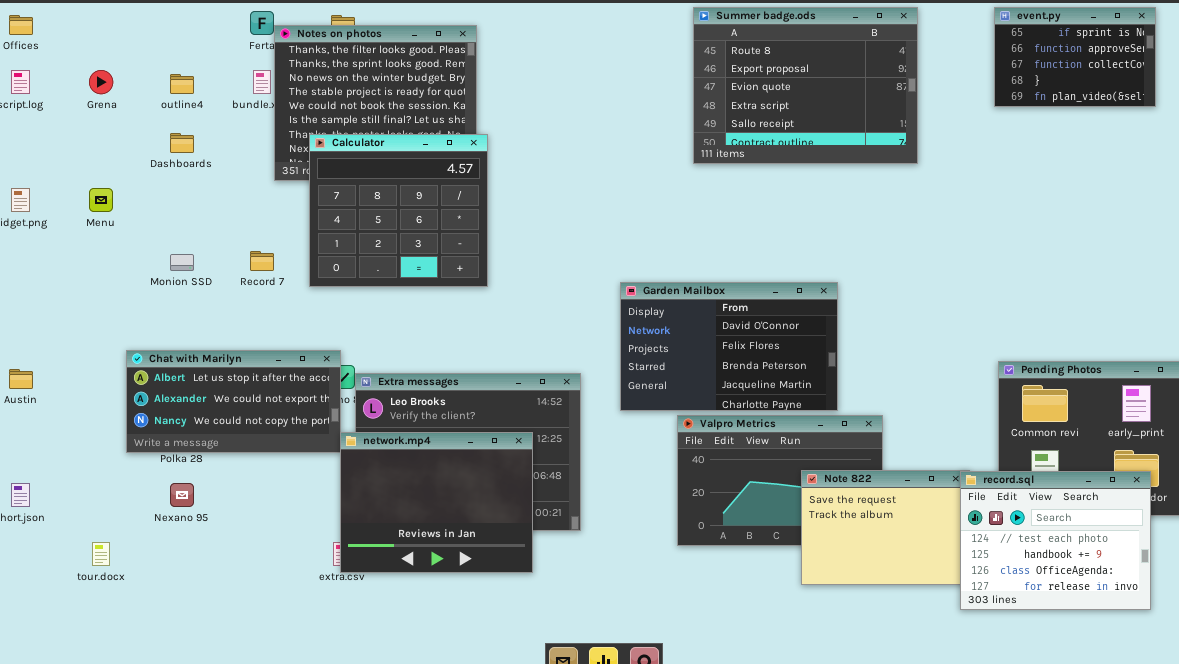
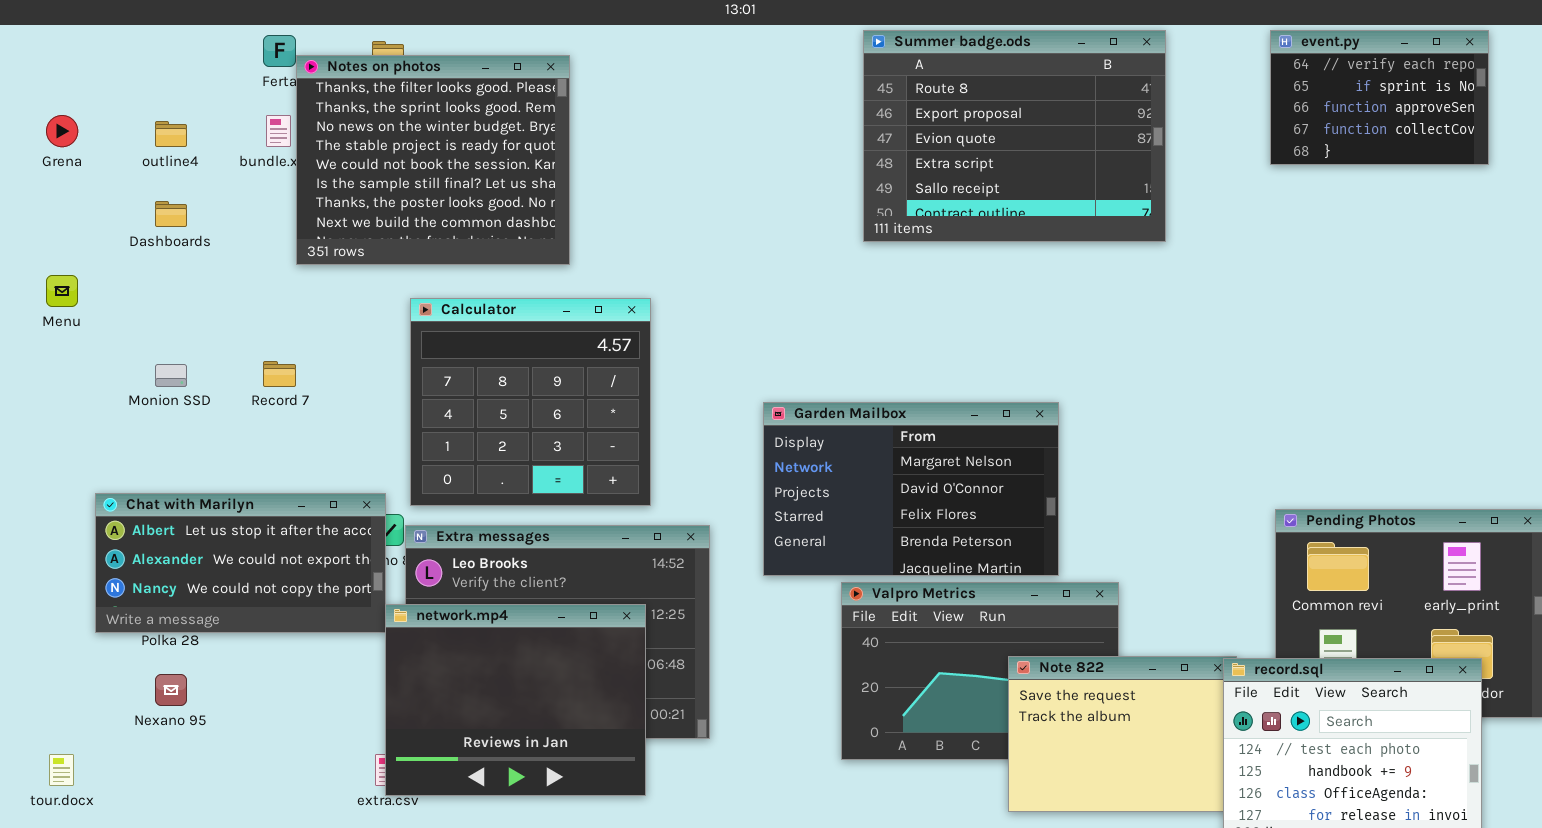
event.py: [994,7,1156,107] -> [1270,30,1489,165], scrolled up 1 row
Calculator: [309,134,488,287] -> [410,298,651,506], moved
Garden Mailbox: [620,282,838,411] -> [763,402,1059,576], scrolled up 1 row

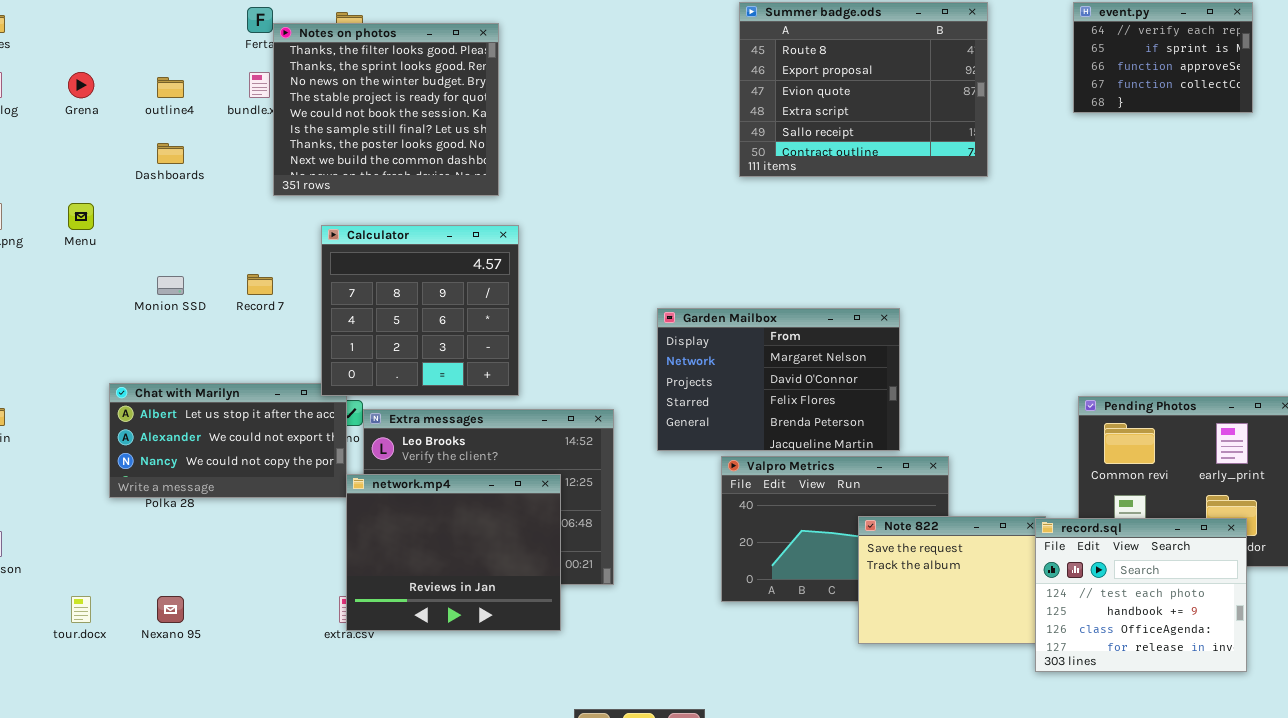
Calculator: [410,298,651,506] -> [321,225,519,396], moved
Nexano 95: [155,674,187,706] -> [157,596,184,623], moved

